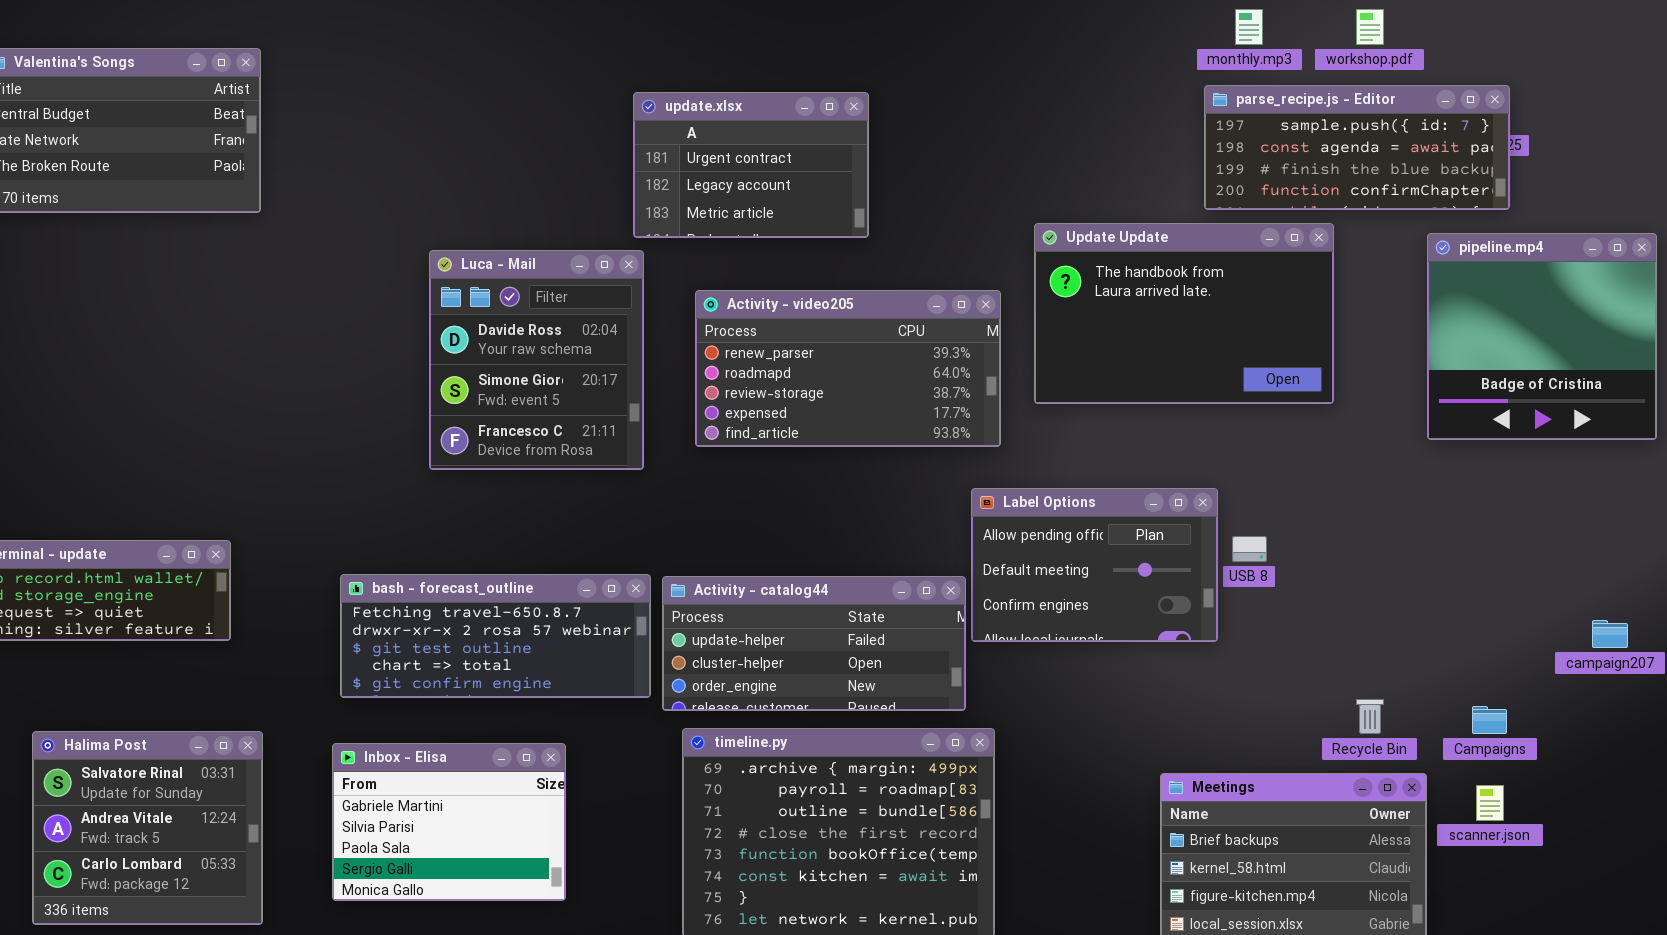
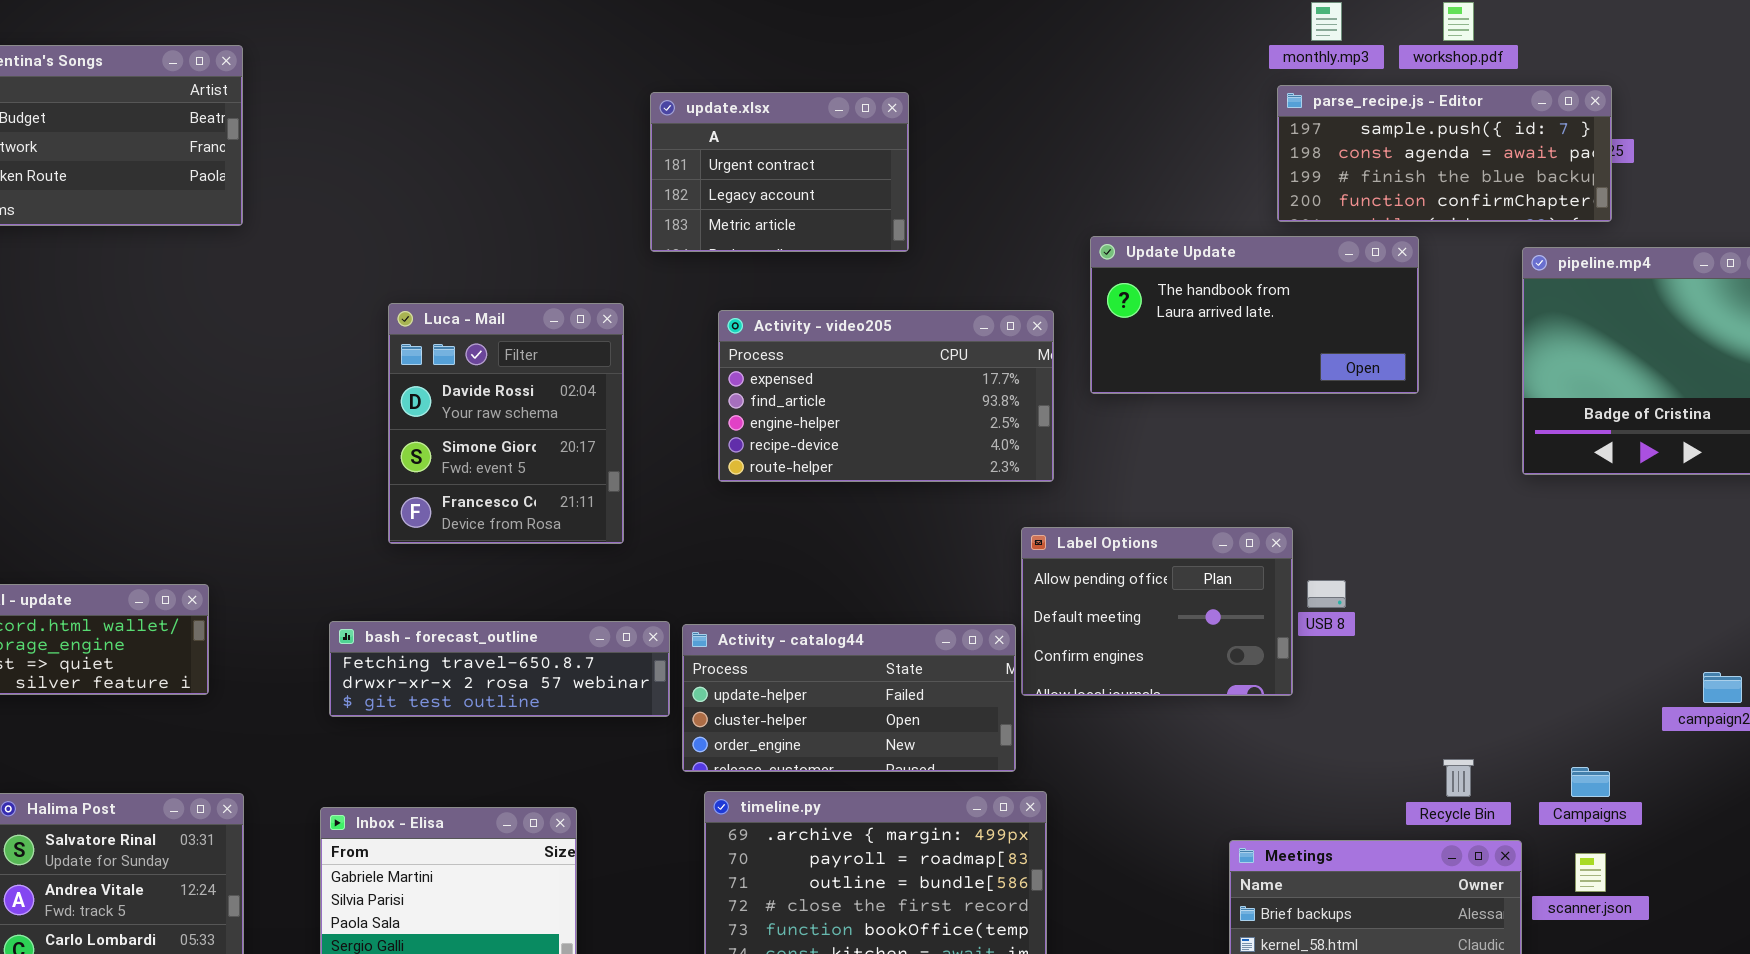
Update Update: [1034,223,1334,404] -> [1090,236,1419,394], resized
Luca - Mail: [429,250,644,470] -> [388,303,624,544], moved
Activity - video205: [695,290,1001,447] -> [718,310,1054,482], scrolled down 3 rows
bash - forecast_outline: [340,574,651,698] -> [329,621,670,717], resized

